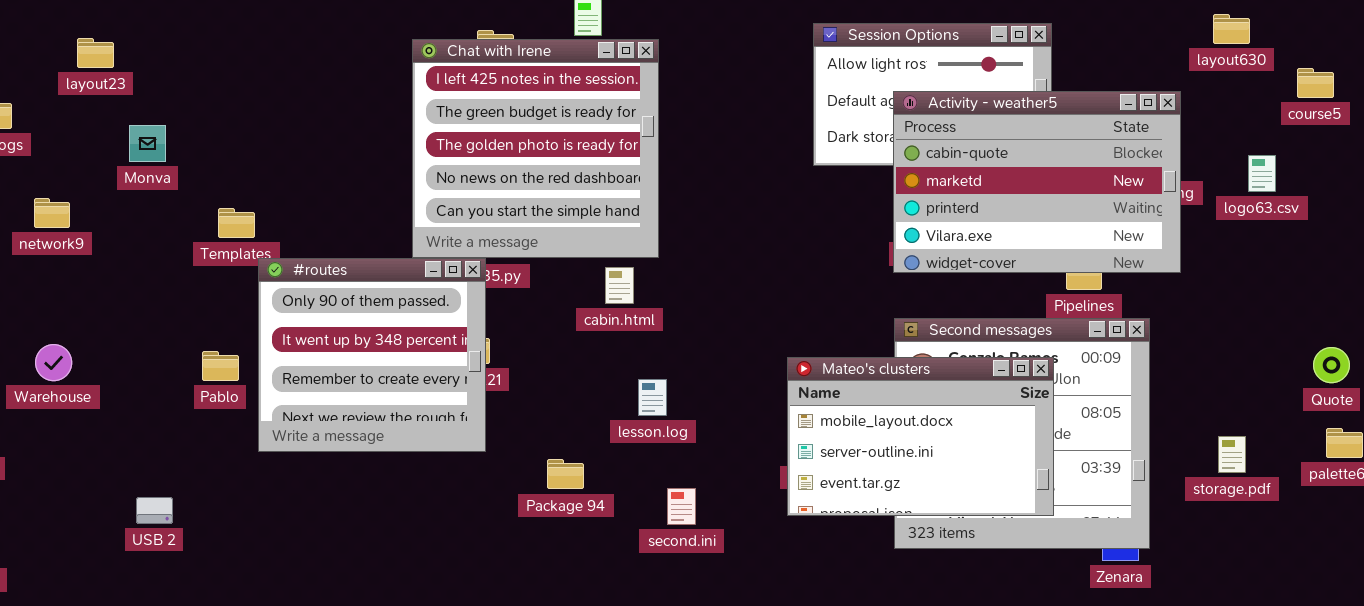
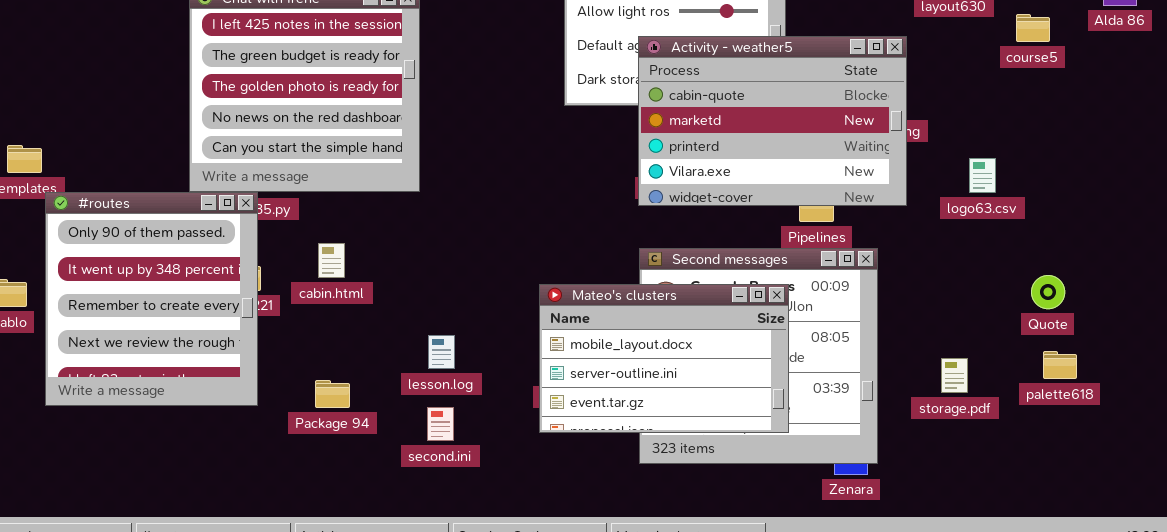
logo63.csv: [1248,155,1276,192] -> [969,158,996,193], moved
#routes: [258,258,486,452] -> [45,192,258,406], resized
cabin.html: [605,267,634,304] -> [318,243,345,278], moved
lesson.log: [638,379,667,416] -> [428,335,455,369], moved

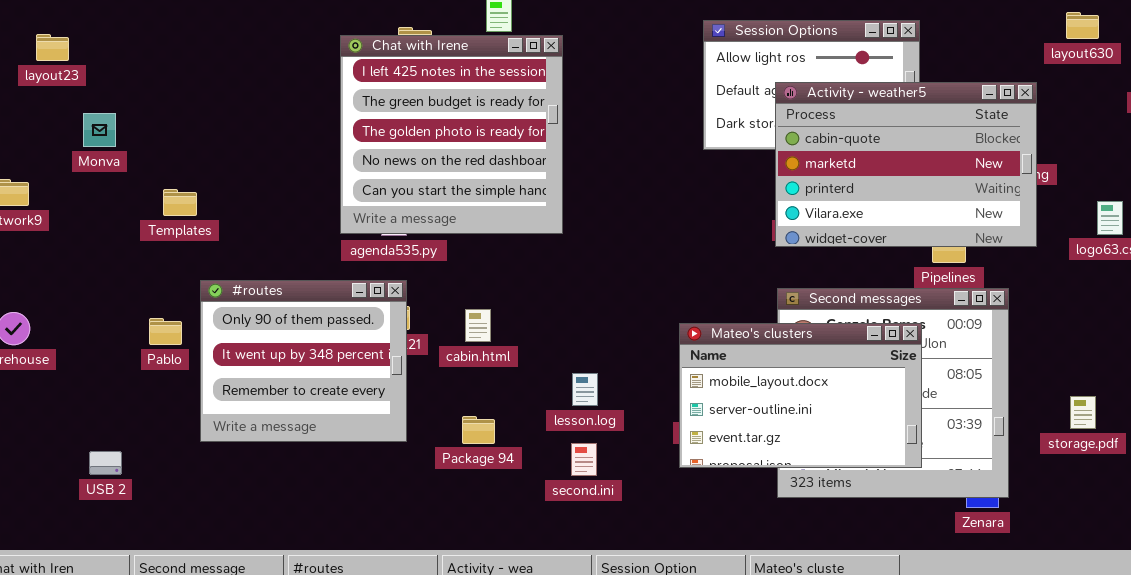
#routes: [45,192,258,406] -> [200,280,407,442], resized
cabin.html: [318,243,345,278] -> [465,309,491,342], moved

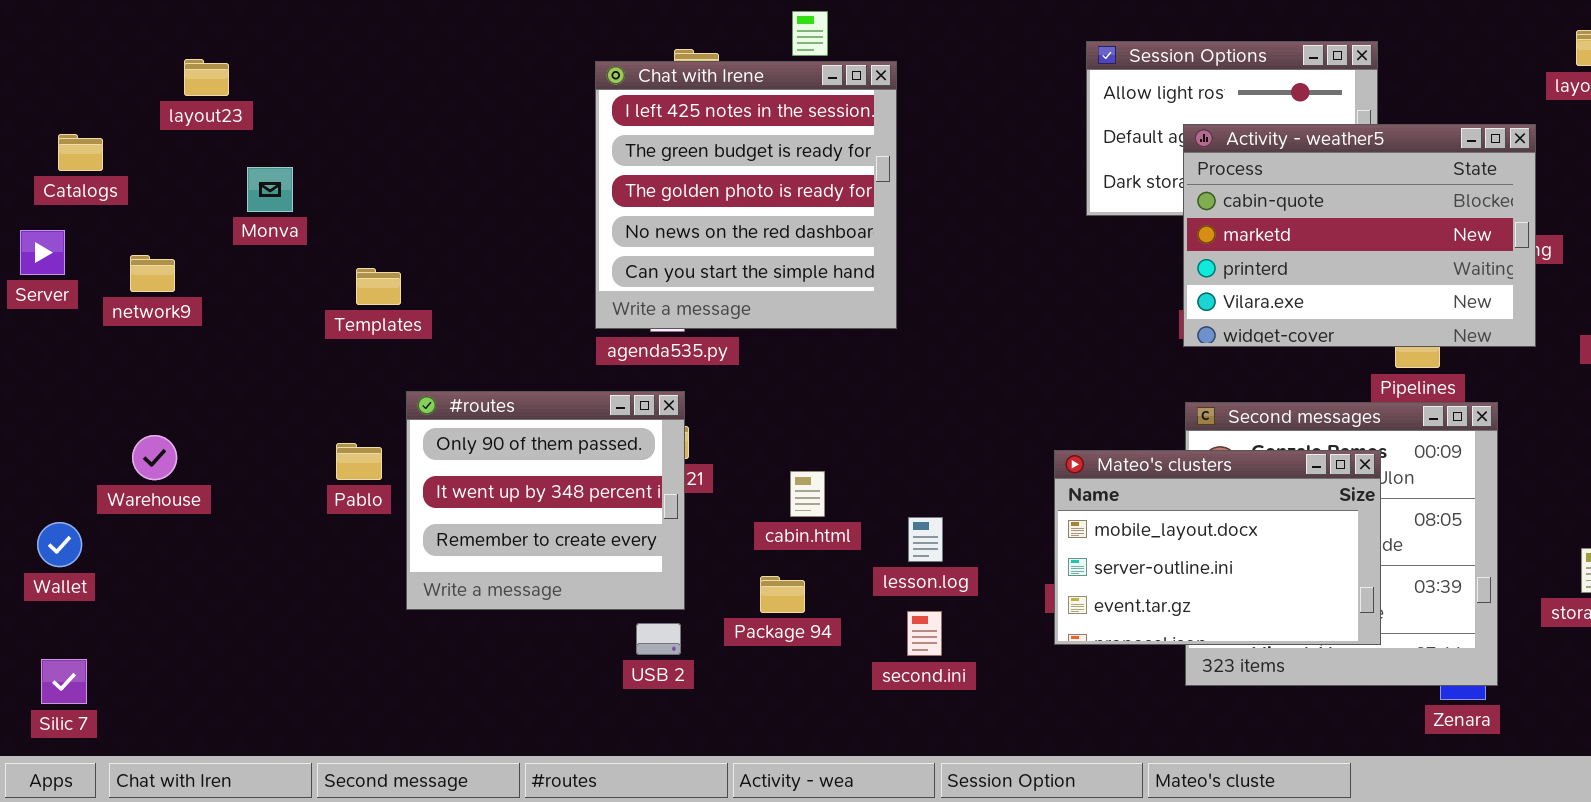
cabin.html: [465,309,491,342] -> [790,471,825,517], moved
USB 2: [89,451,122,475] -> [636,623,681,655], moved

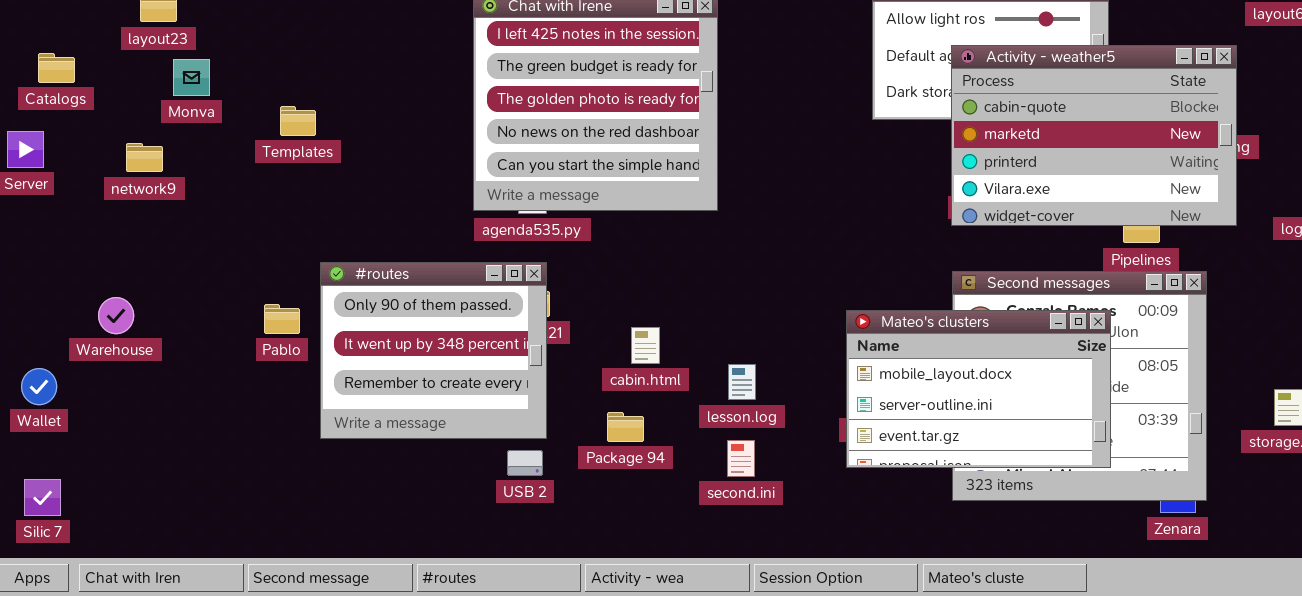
Monva: [247,167,293,212] -> [173,59,210,96], moved
network9: [130,255,175,292] -> [126,143,163,172], moved
Templates: [356,268,401,305] -> [280,106,316,136], moved

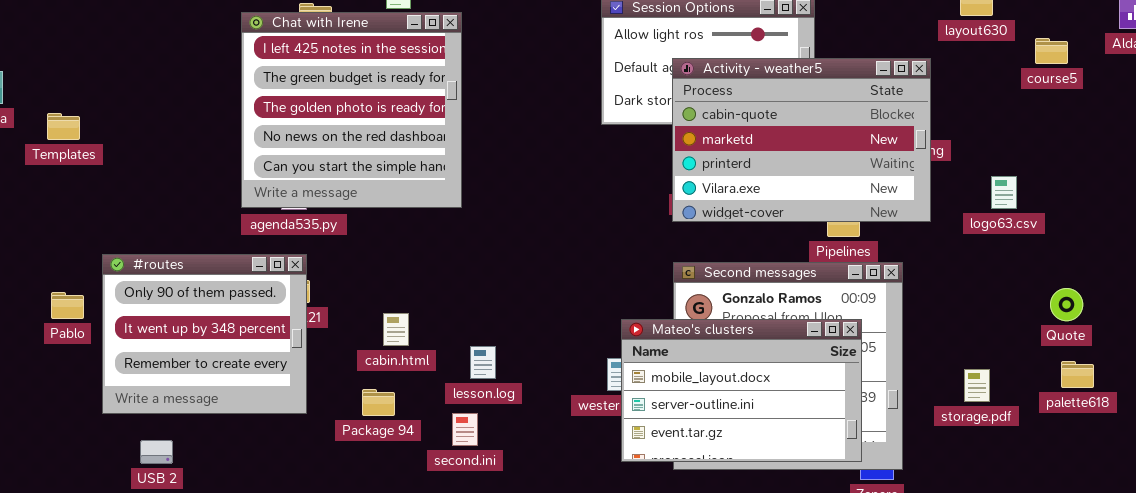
Templates: [280,106,316,136] -> [47,113,80,140], moved
Mateo's clusters: [846,310,1111,468] -> [621,319,862,462], moved
second.ini: [727,440,755,477] -> [452,413,478,446], moved
USB 2: [507,450,543,476] -> [140,440,173,464], moved

